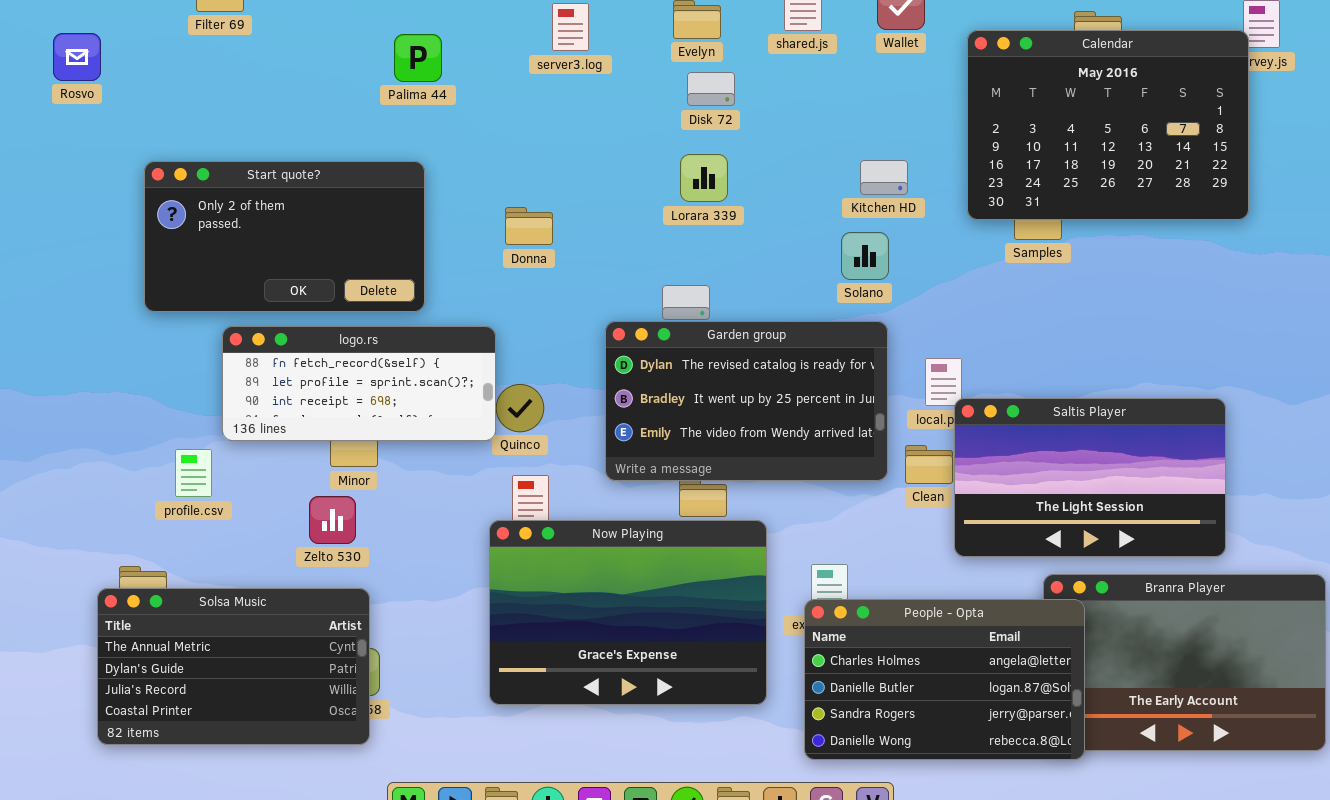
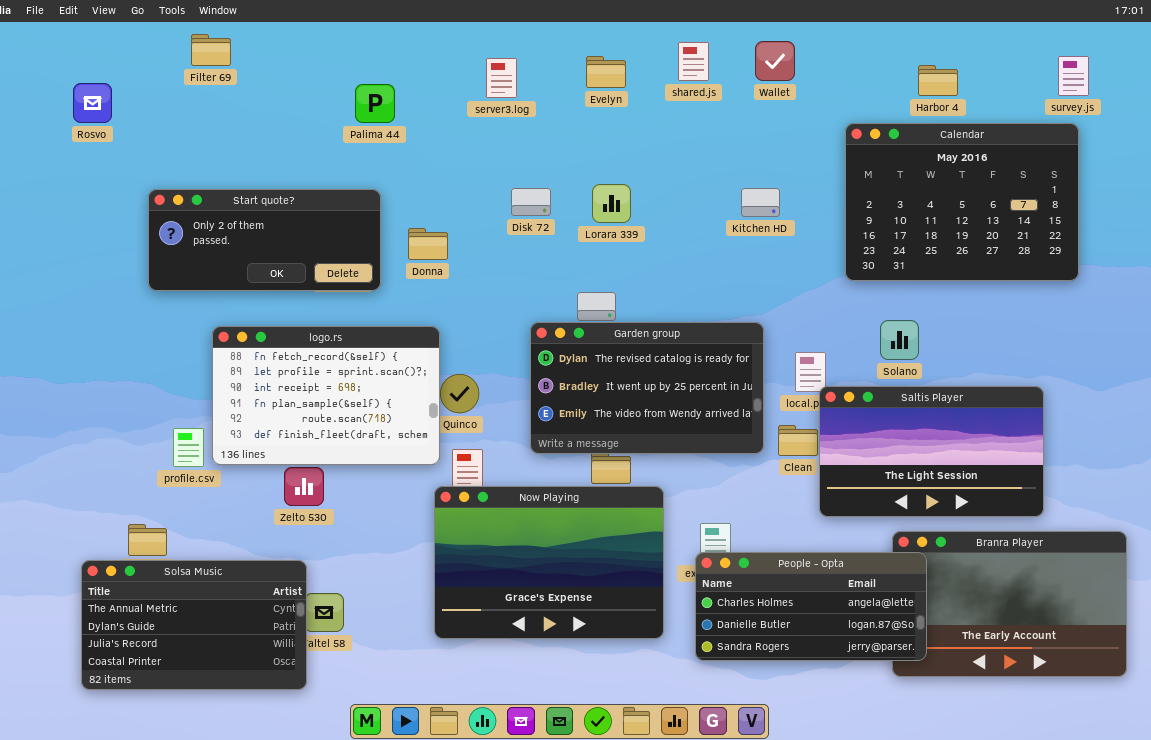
Calendar: [967,30,1249,220] -> [845,123,1079,281], moved
Disk 72: [687,72,735,106] -> [511,188,551,216], moved
Start quote?: [144,161,425,312] -> [148,189,381,291], resized
Donna: [505,207,553,245] -> [408,228,448,260], moved
Solano: [841,232,889,280] -> [880,320,919,360], moved
logo.rs: [222,326,496,441] -> [212,326,440,465], resized
Solsa Music: [97,588,370,745] -> [81,560,307,690], moved
People - Opta: [804,599,1085,760] -> [695,552,927,661], resized

